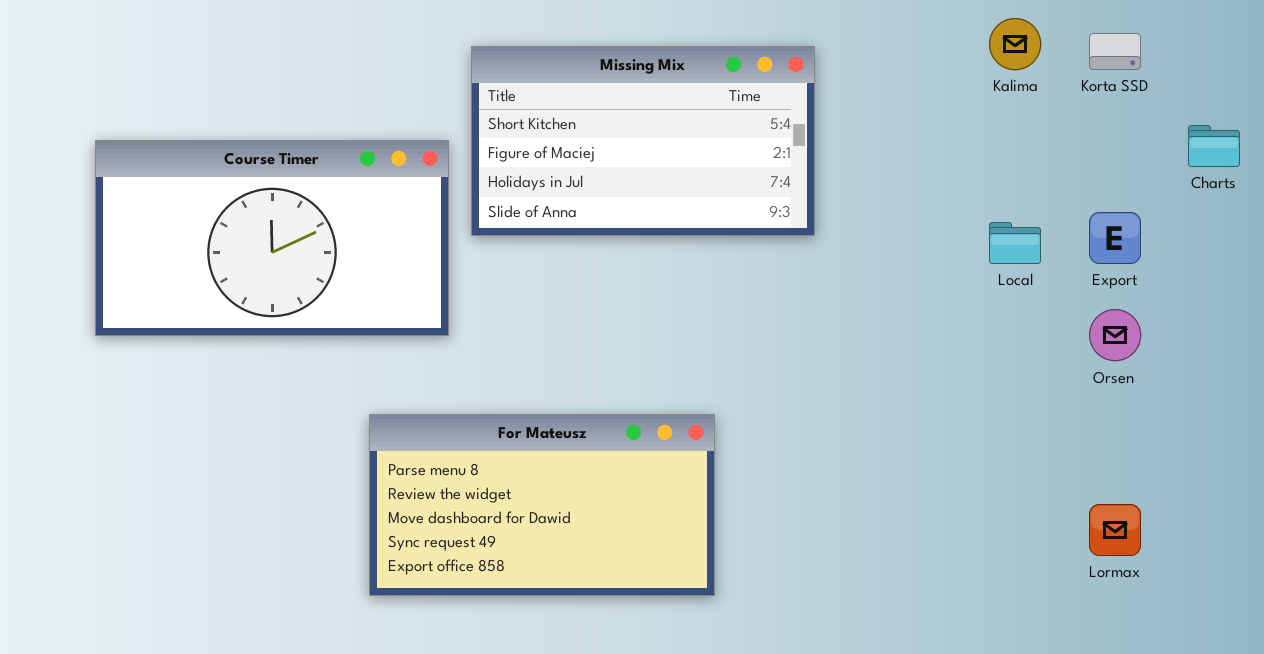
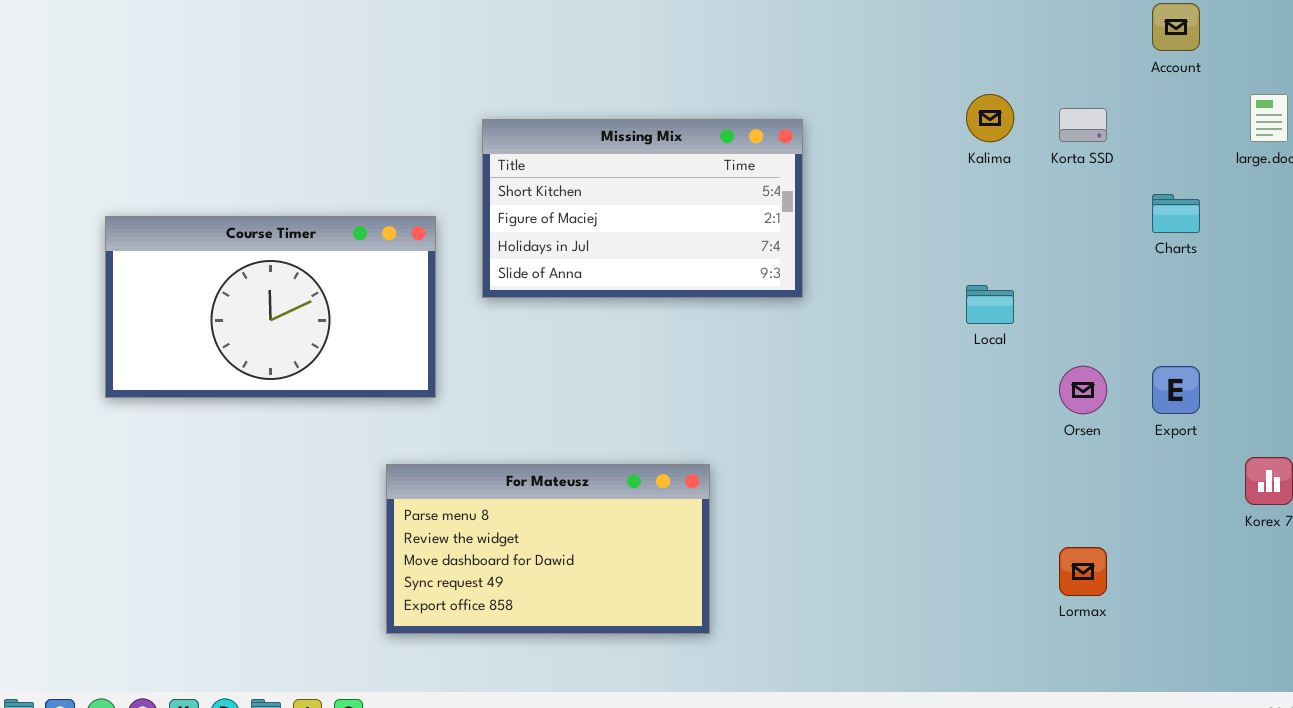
Course Timer: [95,140,449,336] -> [105,216,436,398], moved
Export: [1089,212,1141,264] -> [1152,366,1200,414], moved

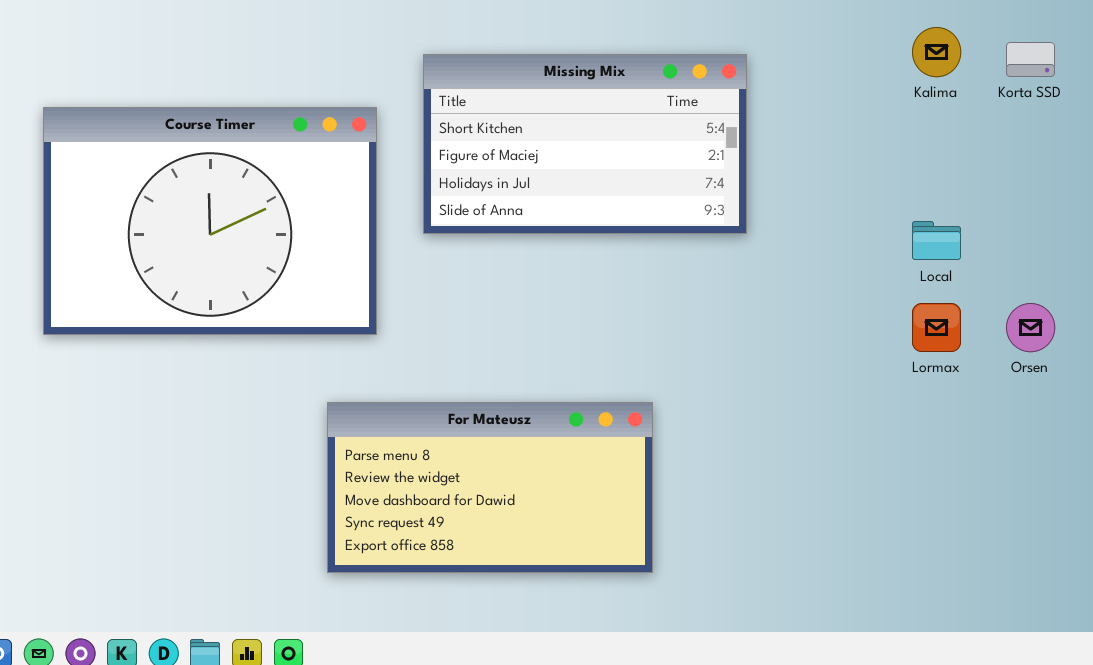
Course Timer: [105,216,436,398] -> [43,107,377,335], resized
Lormax: [1059,547,1107,596] -> [912,303,961,352], moved

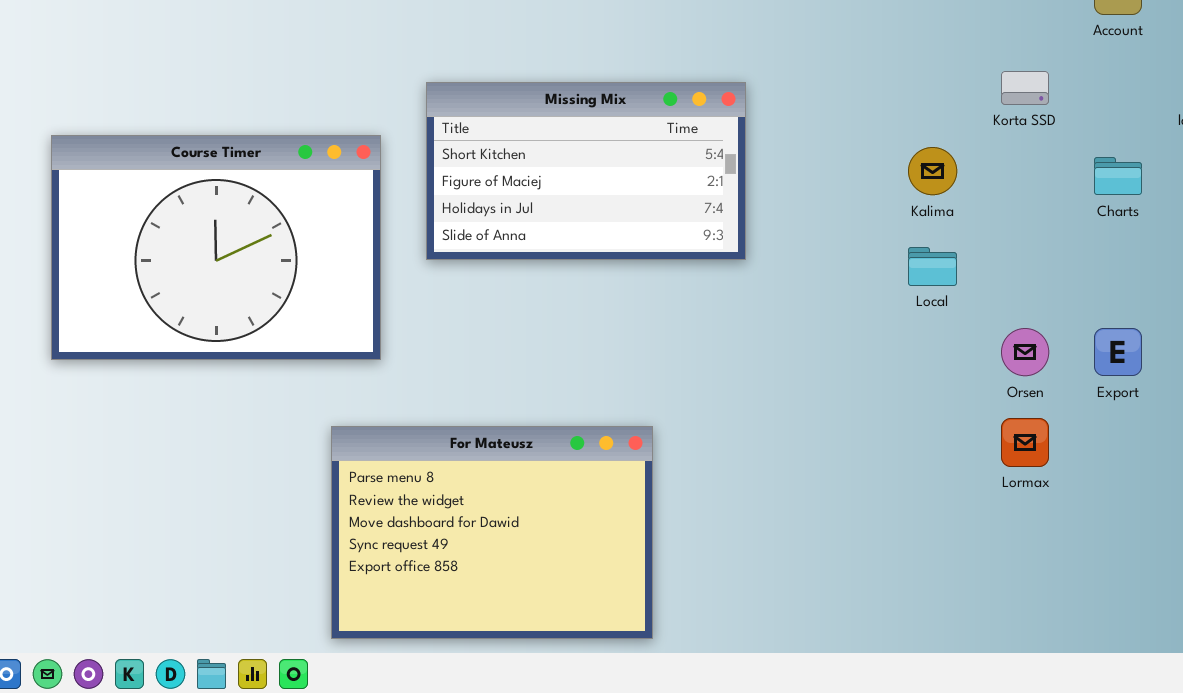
Kalima: [912,27,961,77] -> [908,147,957,195], moved
Lormax: [912,303,961,352] -> [1001,418,1049,467], moved
For Mateusz: [327,402,653,573] -> [331,426,653,639], resized

